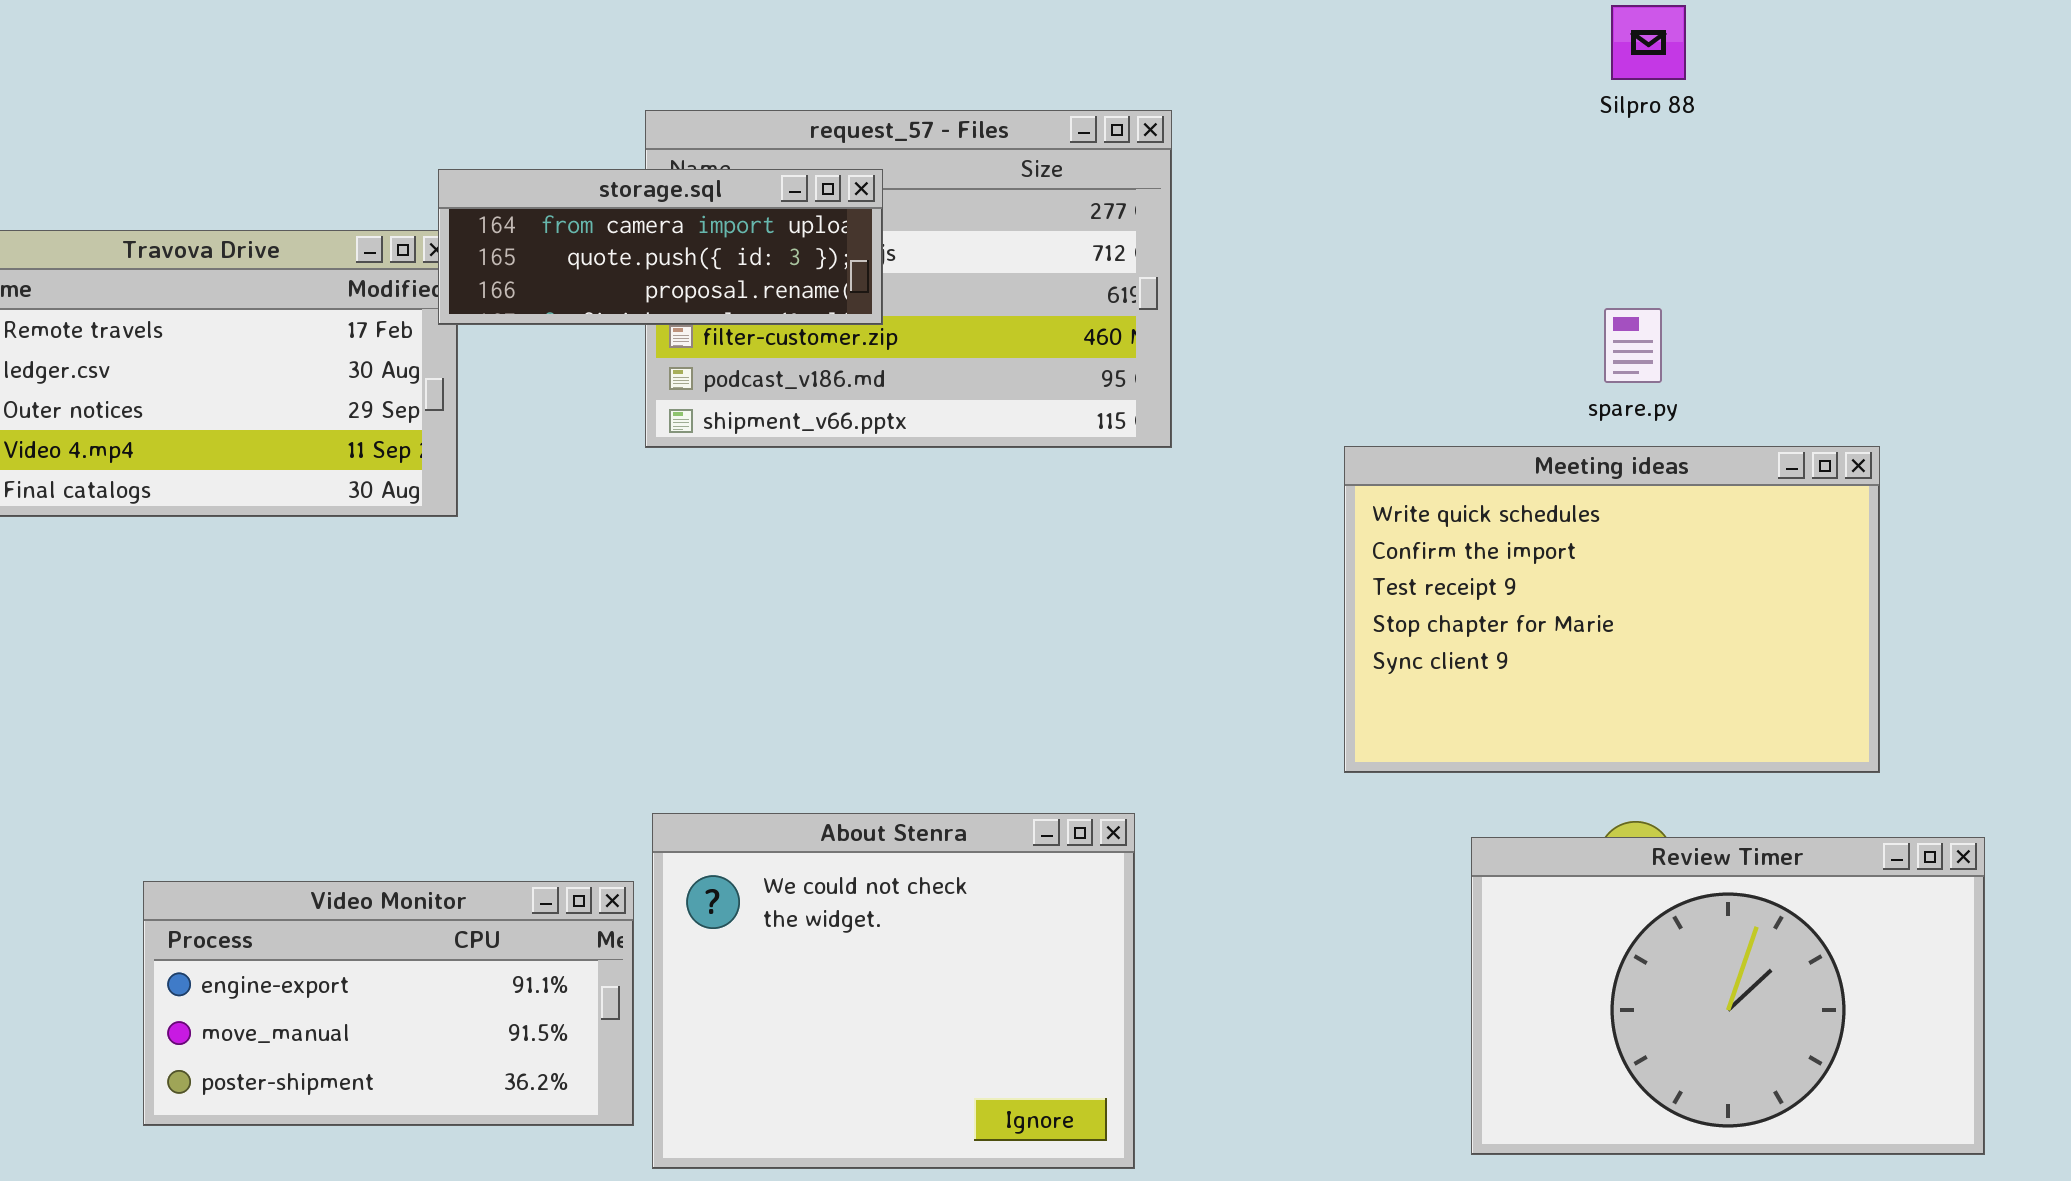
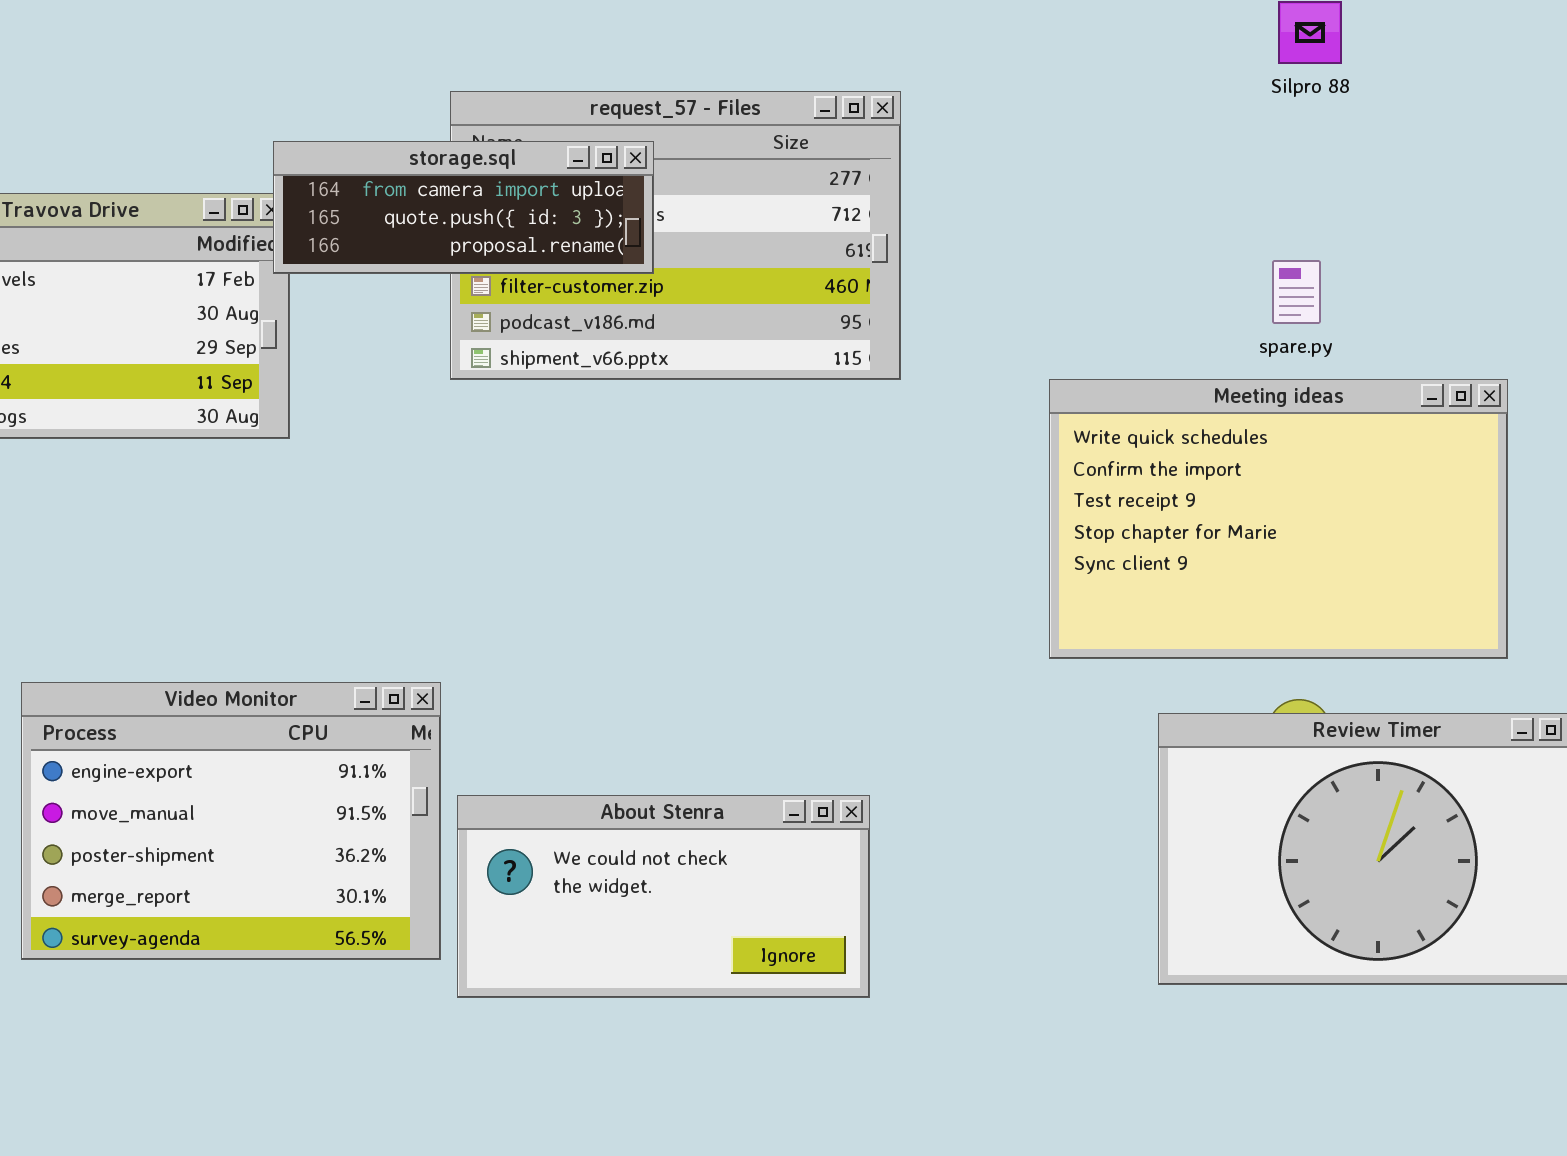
About Stenra: [652,813,1135,1169] -> [457,795,870,998], resized
Video Monitor: [143,881,634,1126] -> [21,682,441,960], resized

